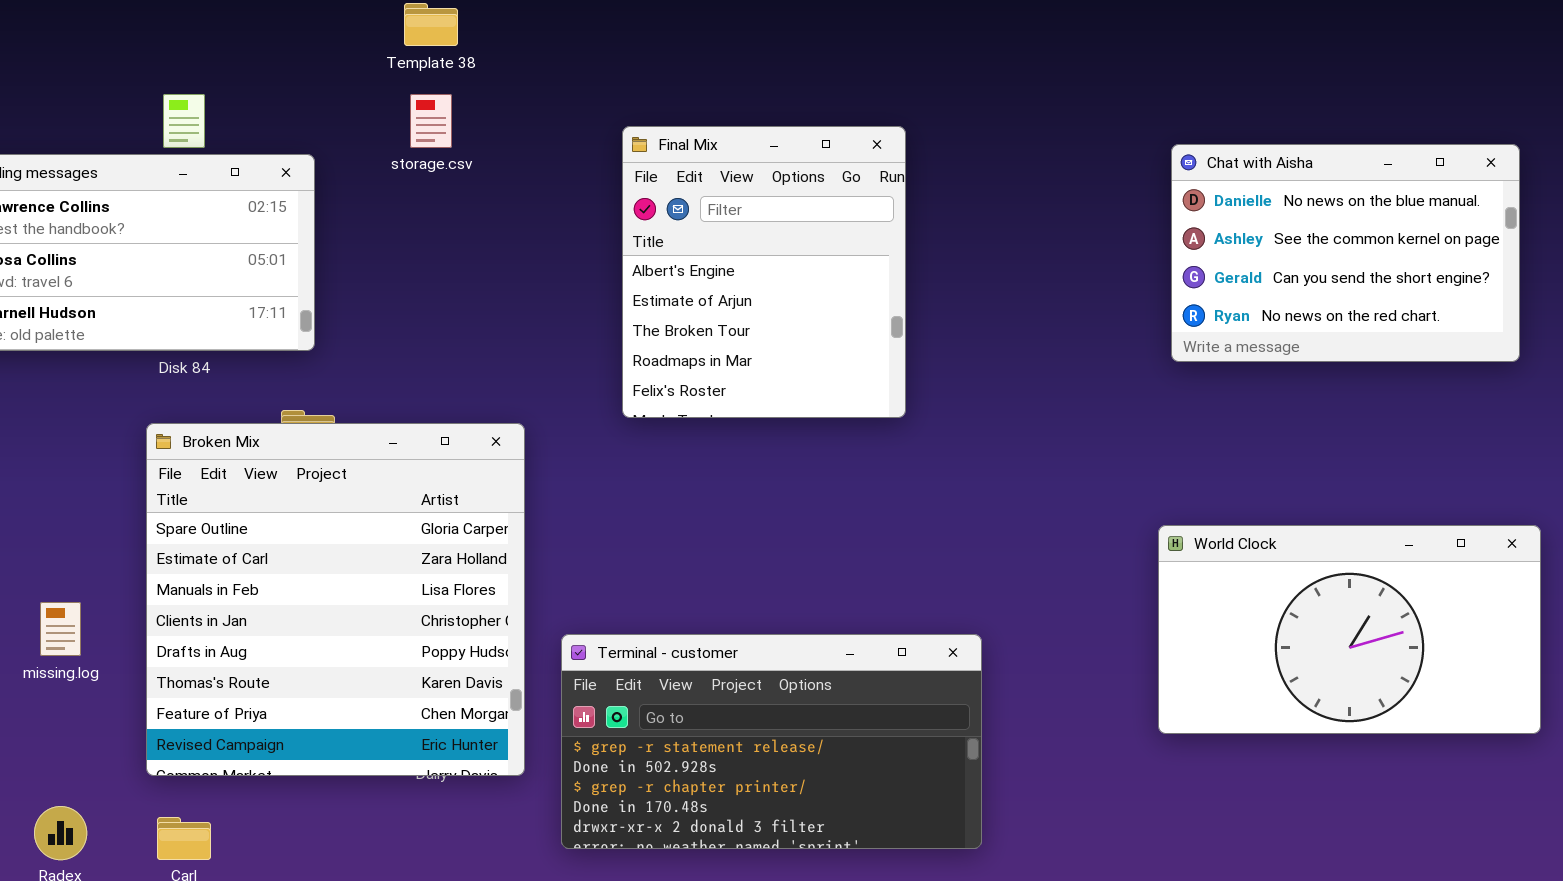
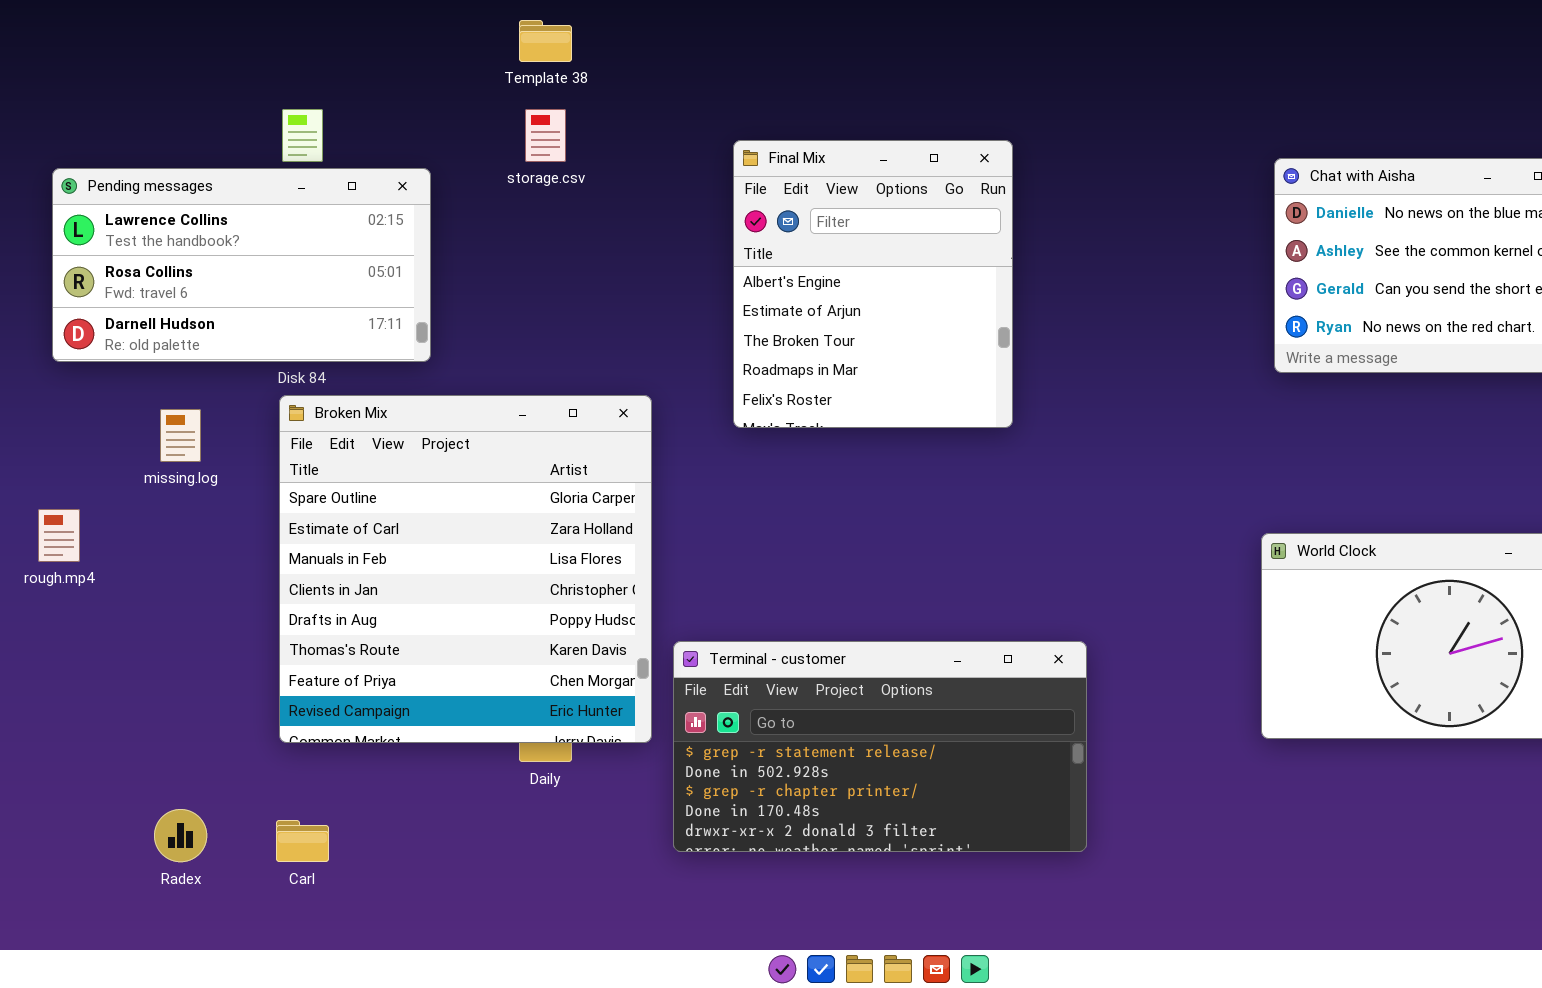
Broken Mix: [146,423,525,776] -> [279,395,652,743], moved
missing.log: [40,602,81,656] -> [160,409,201,462], moved

